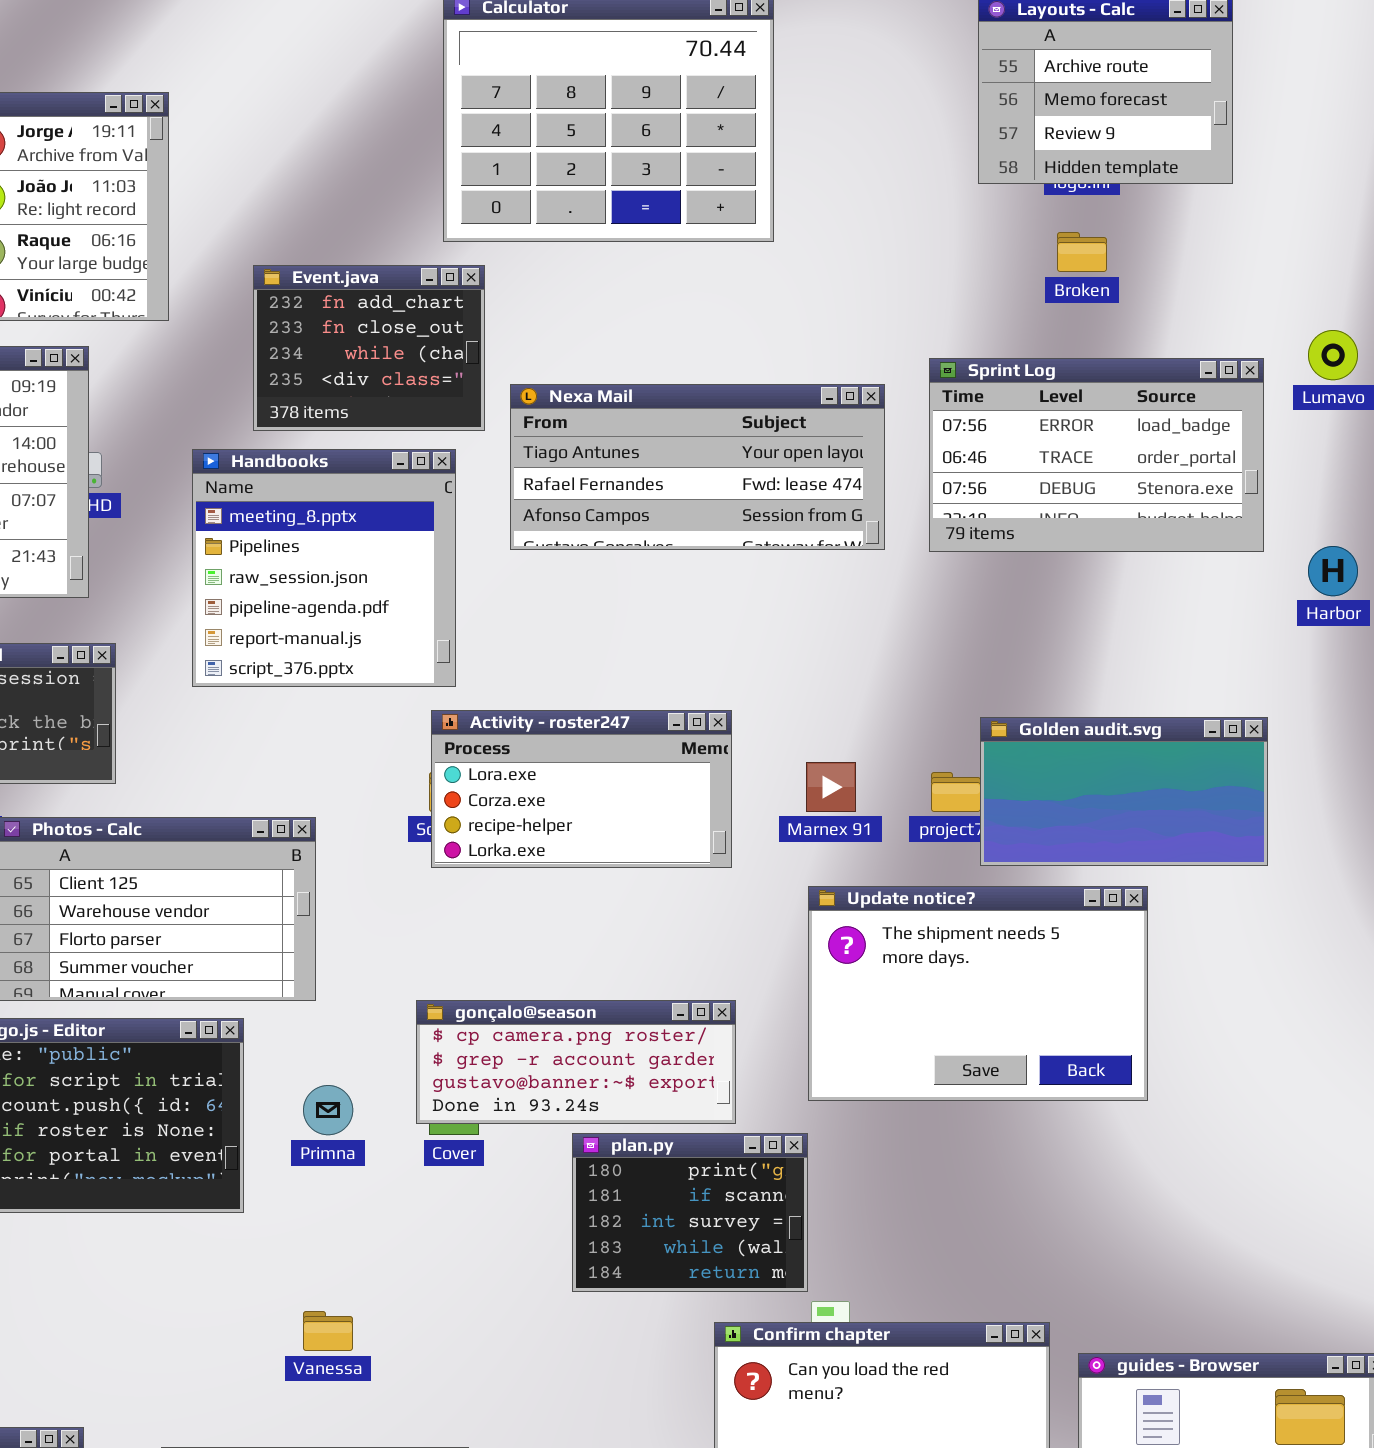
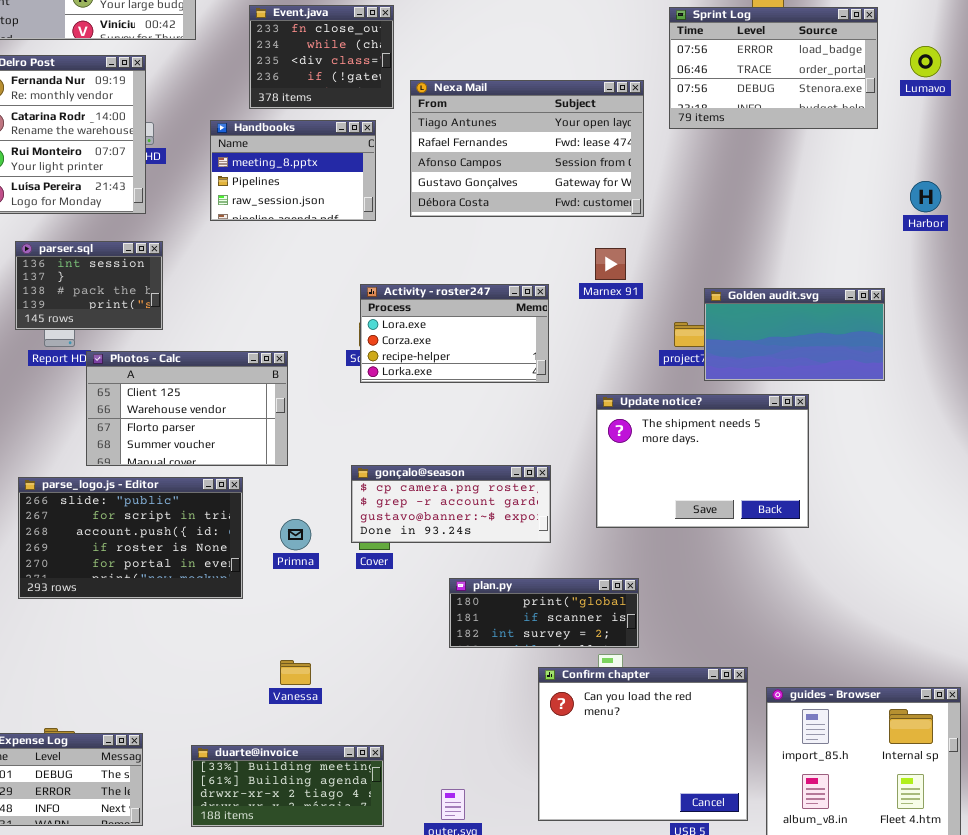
Event.java: [253,265,485,431] -> [249,5,394,109], scrolled down 1 row
Sprint Log: [929,358,1264,552] -> [669,7,878,129], moved
Nexa Mail: [510,384,885,550] -> [410,80,644,217], resized
Handbooks: [192,449,456,687] -> [210,120,376,221], resized
Marnex 91: [806,762,856,812] -> [595,248,626,280], moved
plan.py: [572,1133,808,1292] -> [449,578,639,648], resized

